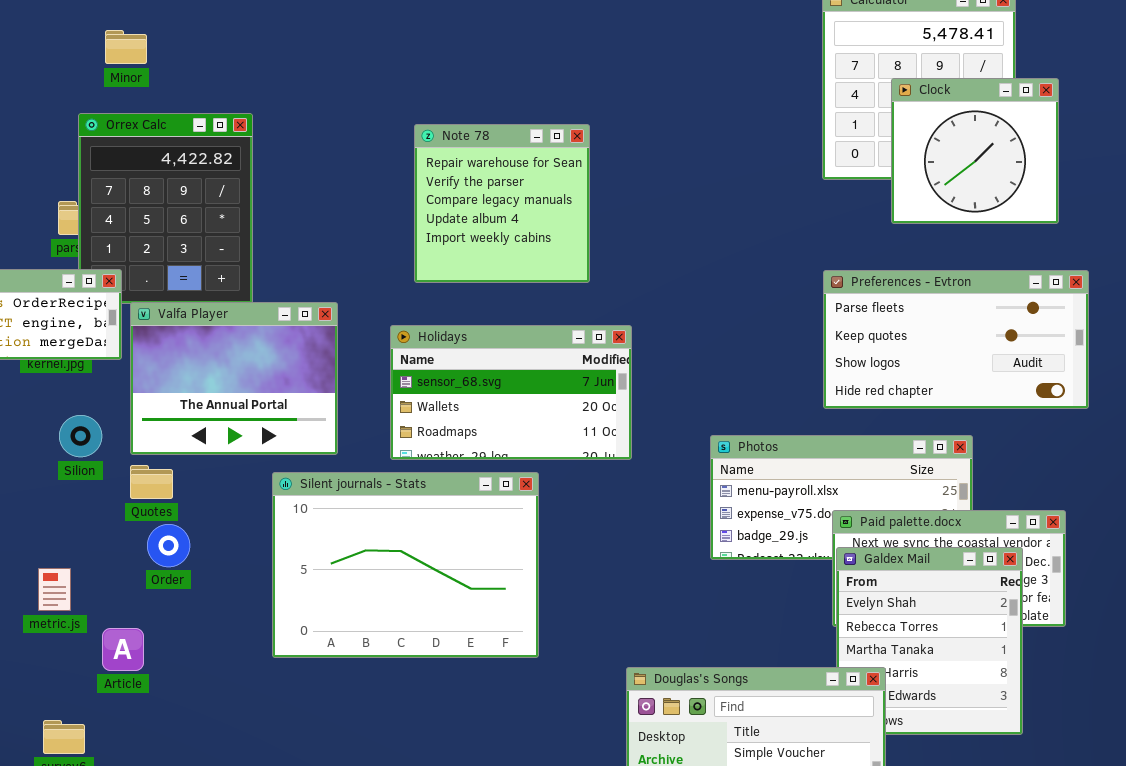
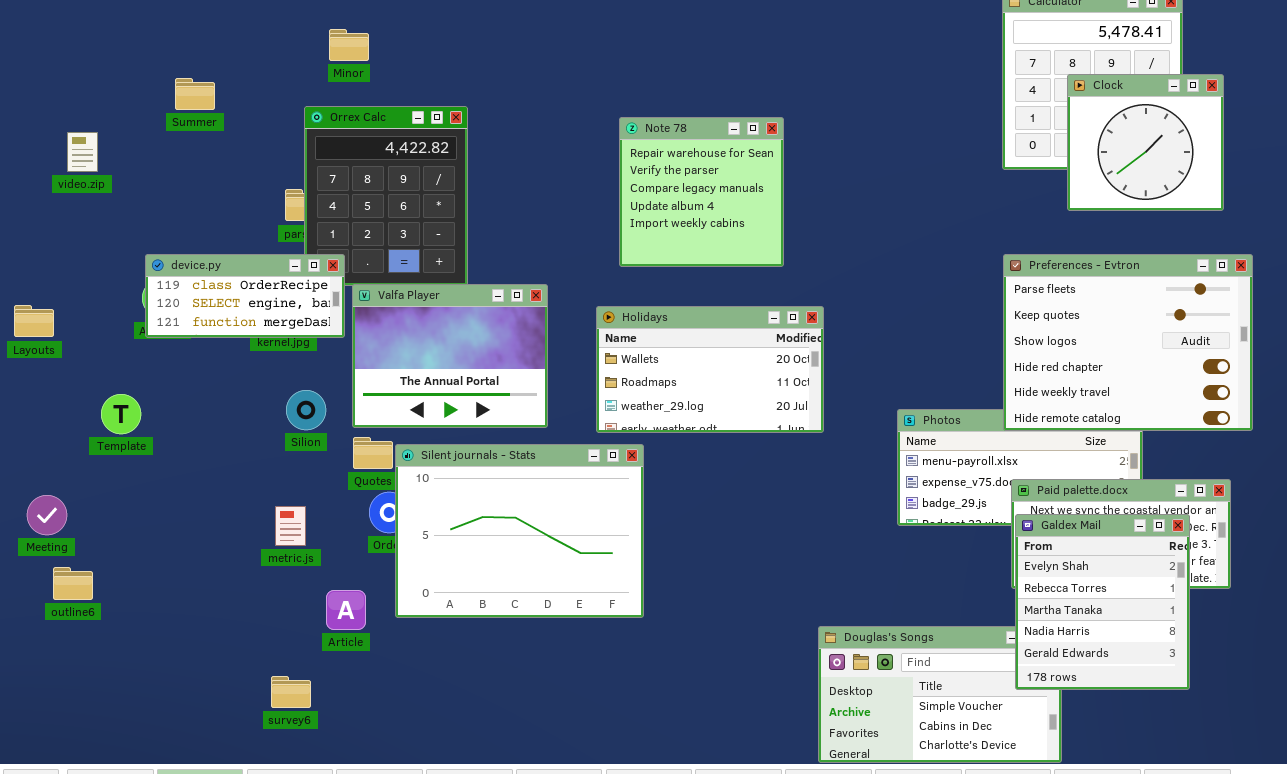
Preferences - Evtron: [823,270,1089,409] -> [1003,254,1253,431], resized
Holidays: [390,325,632,460] -> [596,306,824,433], scrolled down 1 row
Silent journals - Stats: [272,472,539,658] -> [395,444,644,618], moved
Galdex Mail: [836,547,1023,735] -> [1015,514,1190,690], raised
metric.js: [38,568,71,611] -> [275,506,306,546], moved

